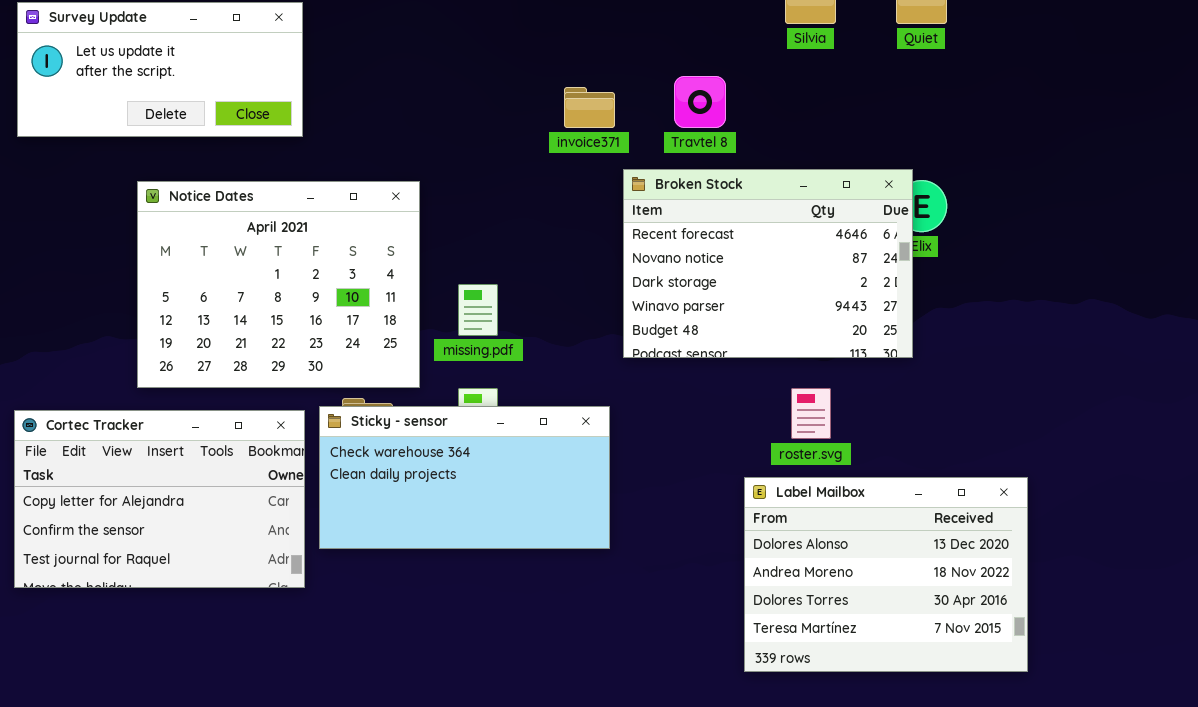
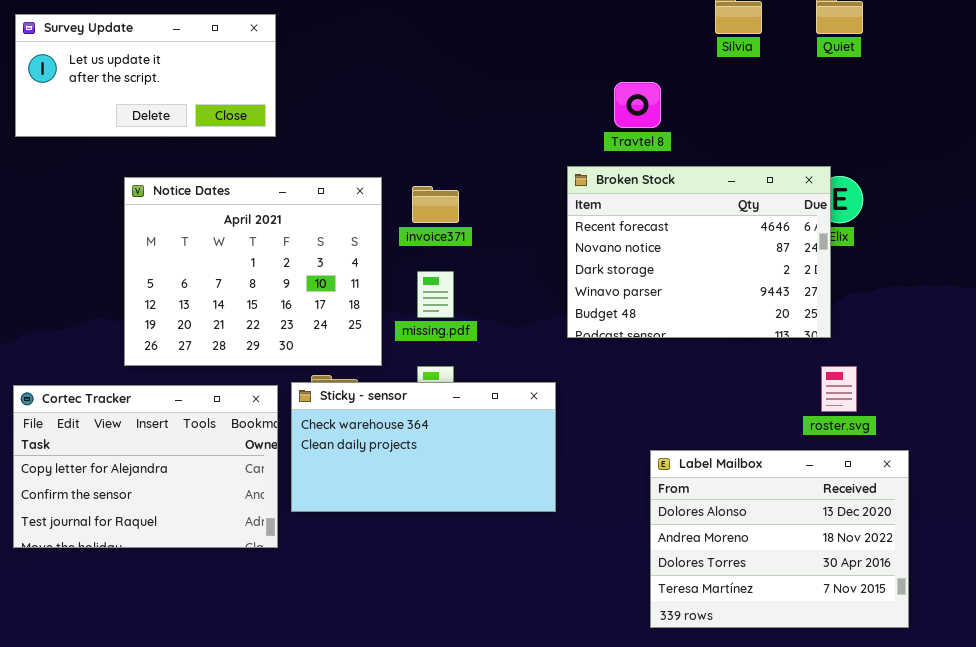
invoice371: [564,87,615,128] -> [412,186,459,223], moved
roster.svg: [791,388,831,439] -> [821,366,857,412], moved
Label Mailbox: [744,477,1028,672] -> [650,450,909,628], moved

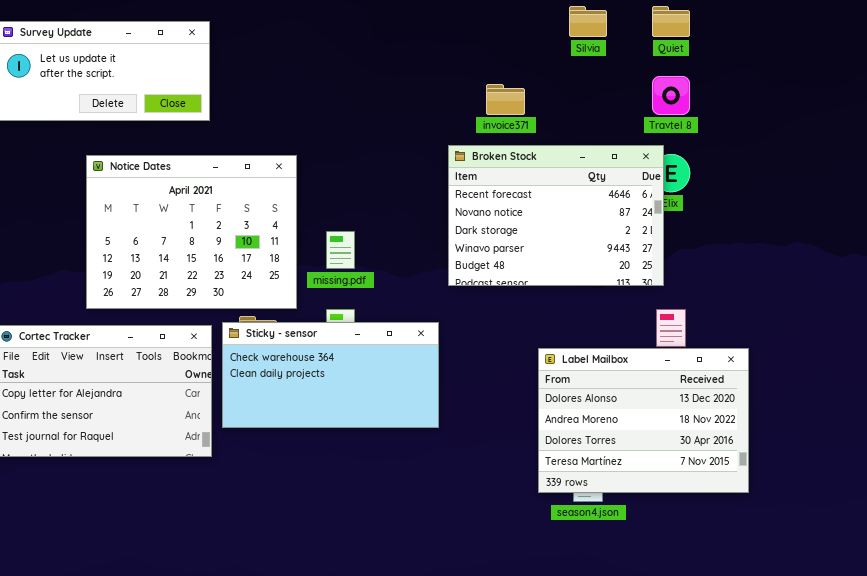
Travtel 8: [614,82,661,128] -> [652,76,690,115], moved
invoice371: [412,186,459,223] -> [486,84,525,115], moved
Label Mailbox: [650,450,909,628] -> [538,348,749,493], moved

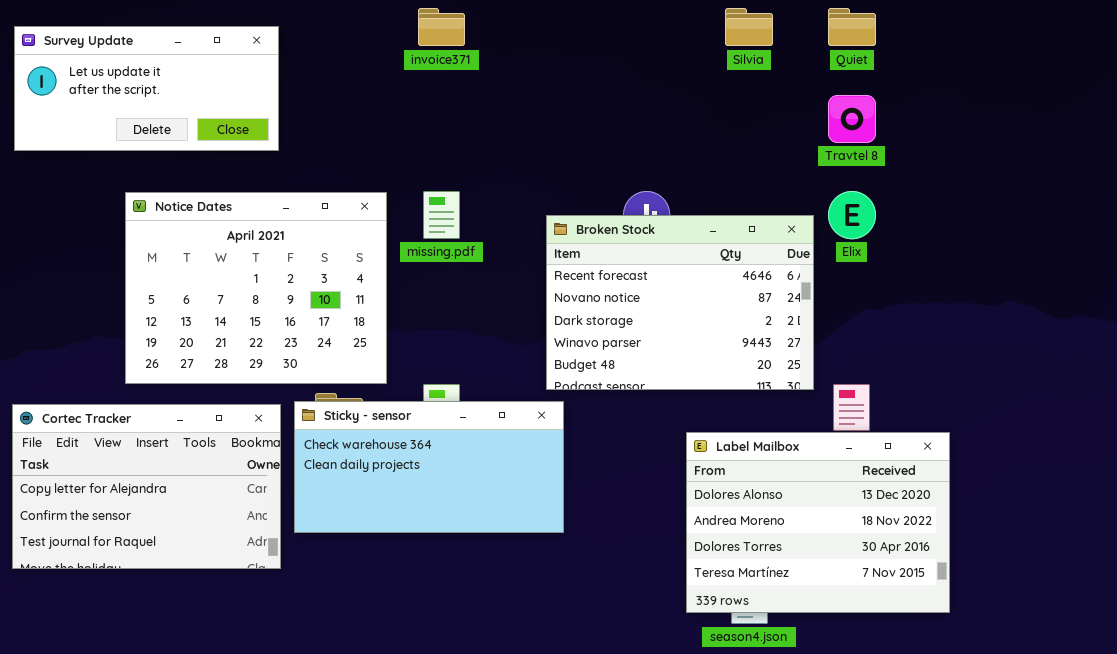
invoice371: [486,84,525,115] -> [418,8,465,46], moved
Broken Stock: [448,145,664,286] -> [546,215,814,390], moved
missing.pdf: [326,231,355,269] -> [423,191,460,239], moved

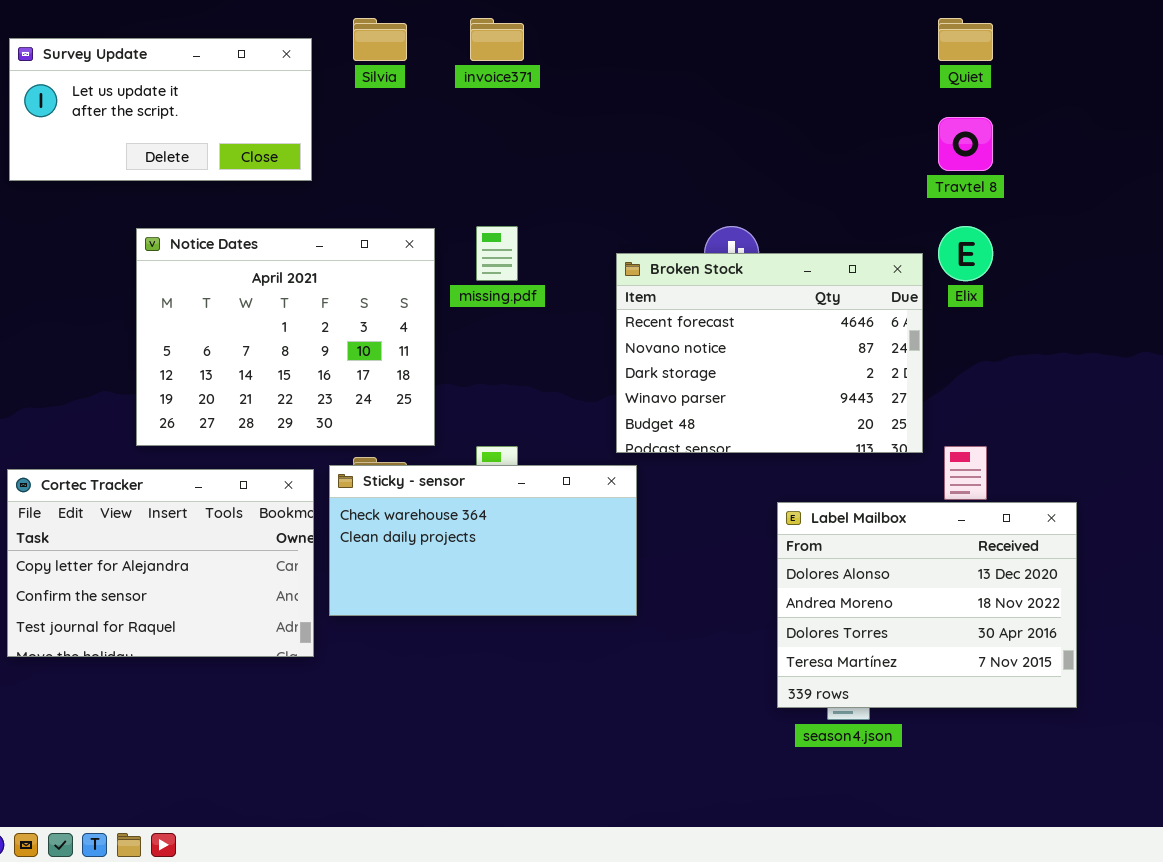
Silvia: [725,8,773,46] -> [353,18,407,61], moved

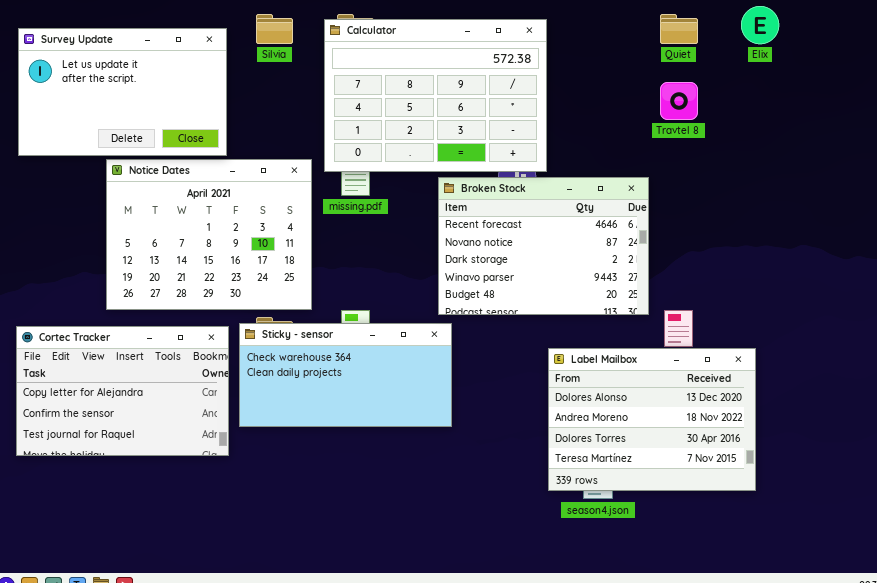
Calculator: none -> [324,19,547,172], opened
Survey Update: [9,38,312,181] -> [18,28,227,156], resized
Elix: [938,226,993,281] -> [741,6,779,44], moved

